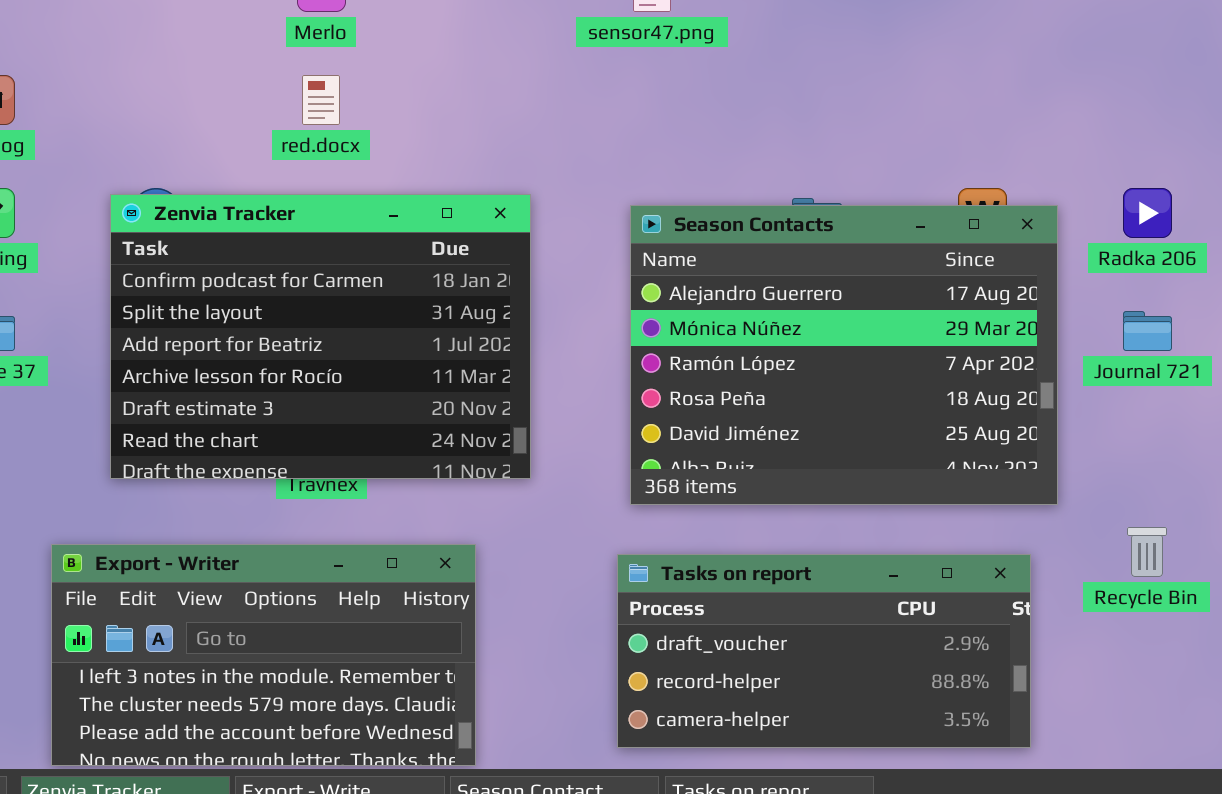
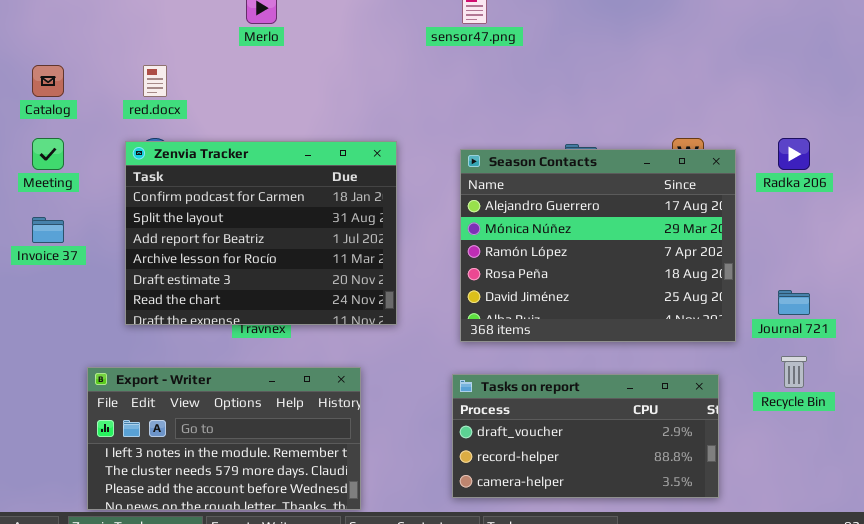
red.docx: [302,75,340,125] -> [143,65,167,97], moved
Journal 721: [1123,311,1172,351] -> [778,290,810,315], moved

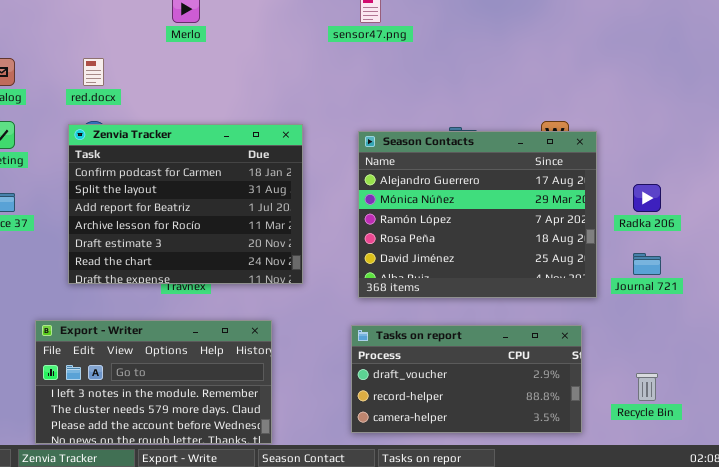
Radka 206: [778,138,810,170] -> [633,184,661,212], moved
Recycle Bin: [781,356,807,388] -> [636,373,658,401], moved

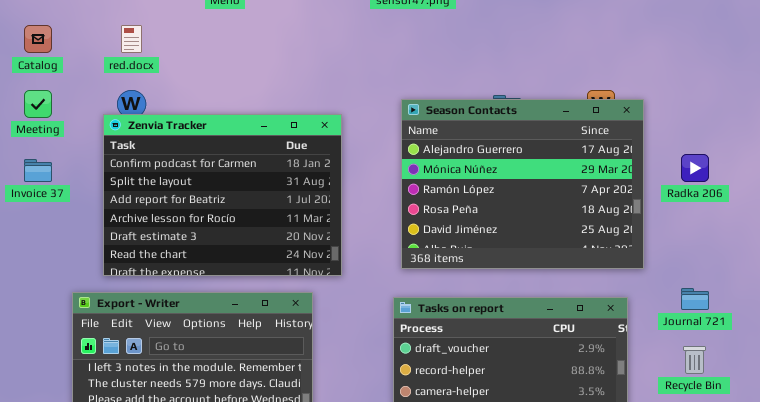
Zenvia Tracker: [68,124,303,284] -> [103,114,342,276], moved
Journal 721: [633,253,661,275] -> [681,288,709,310], moved

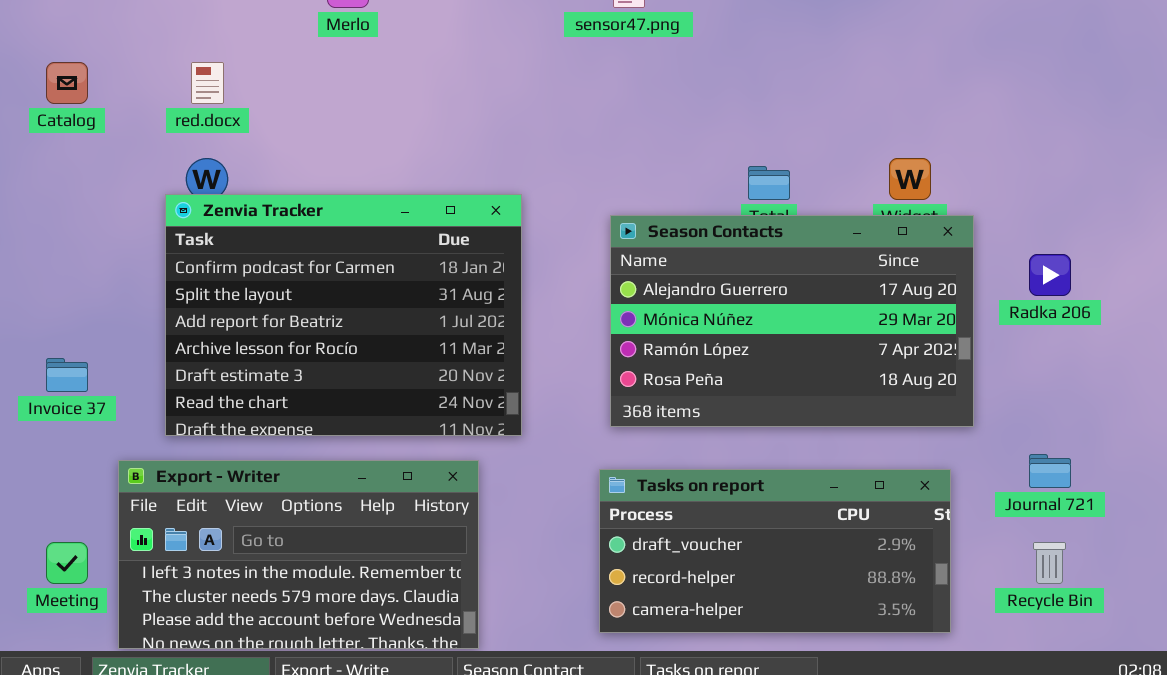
Meeting: [24,90,52,118] -> [46,542,88,584], moved
Season Contacts: [401,99,644,269] -> [610,215,974,427], resized
Invoice 37: [24,159,52,182] -> [46,358,88,392], moved

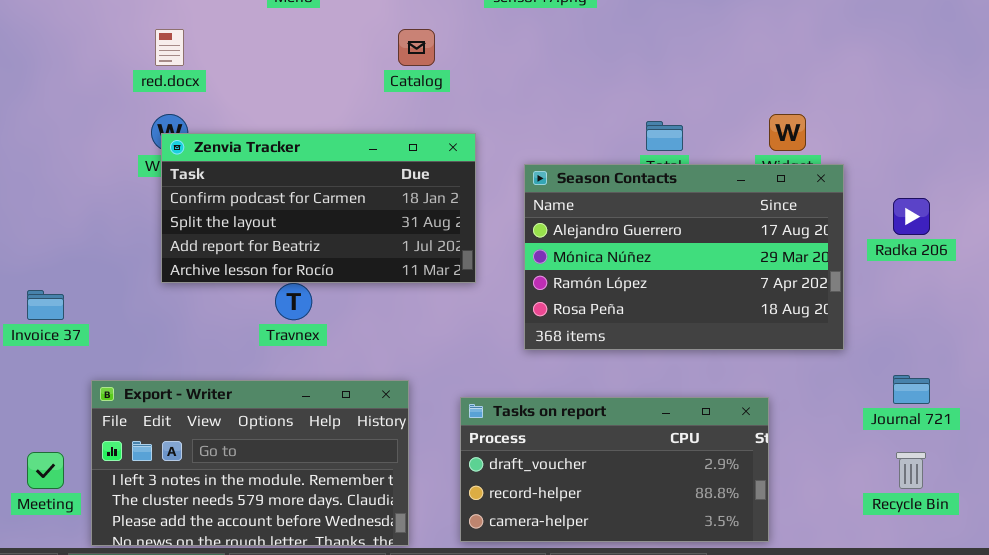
Catalog: [46,62,88,104] -> [398,29,435,66], moved
Zenvia Tracker: [165,194,522,436] -> [161,133,476,283], moved, resized
Tasks on report: [599,469,951,633] -> [460,397,769,542], moved

